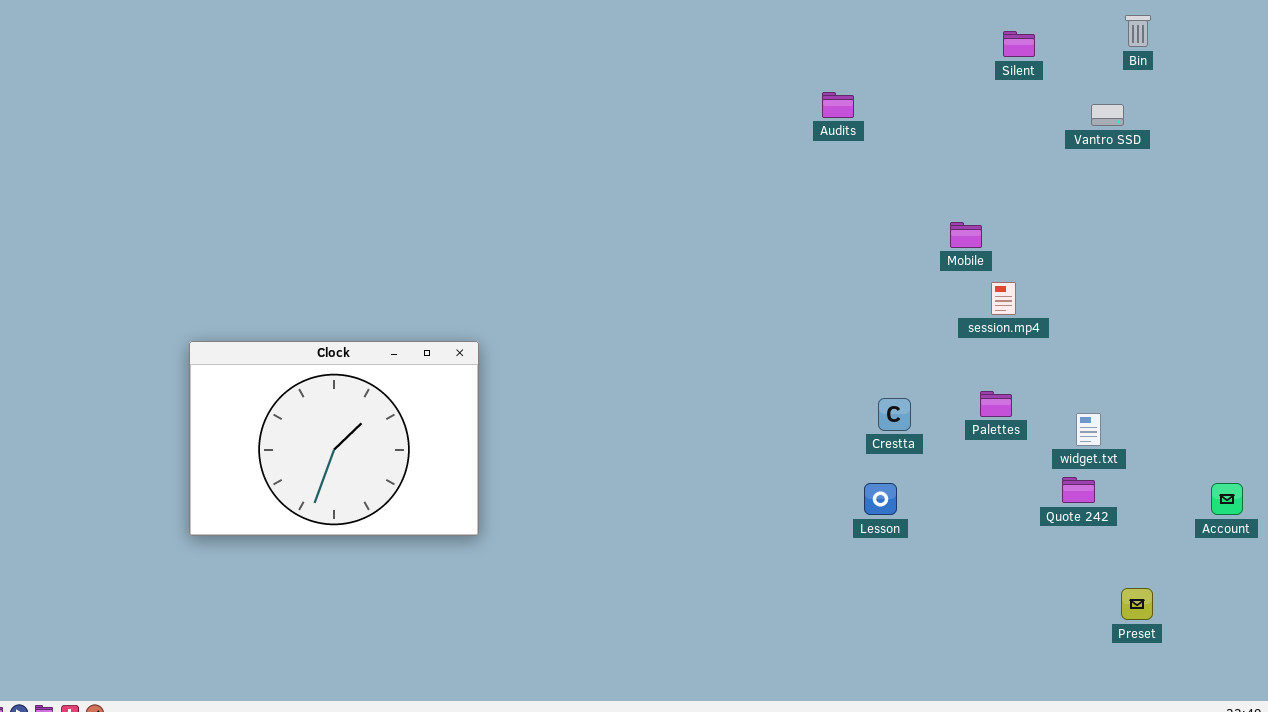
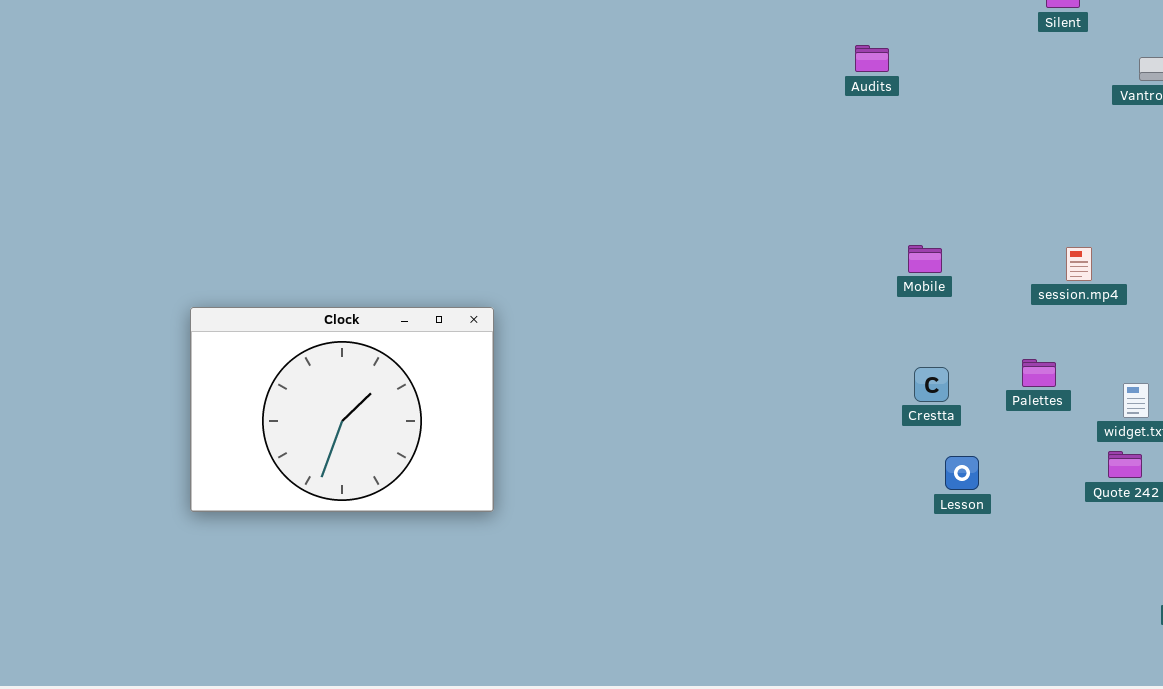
Mobile: [950,222,982,248] -> [908,245,942,273], moved
session.mp4: [991,282,1016,315] -> [1066,247,1092,281], moved
Lesson: [864,483,897,515] -> [945,456,979,490], moved

